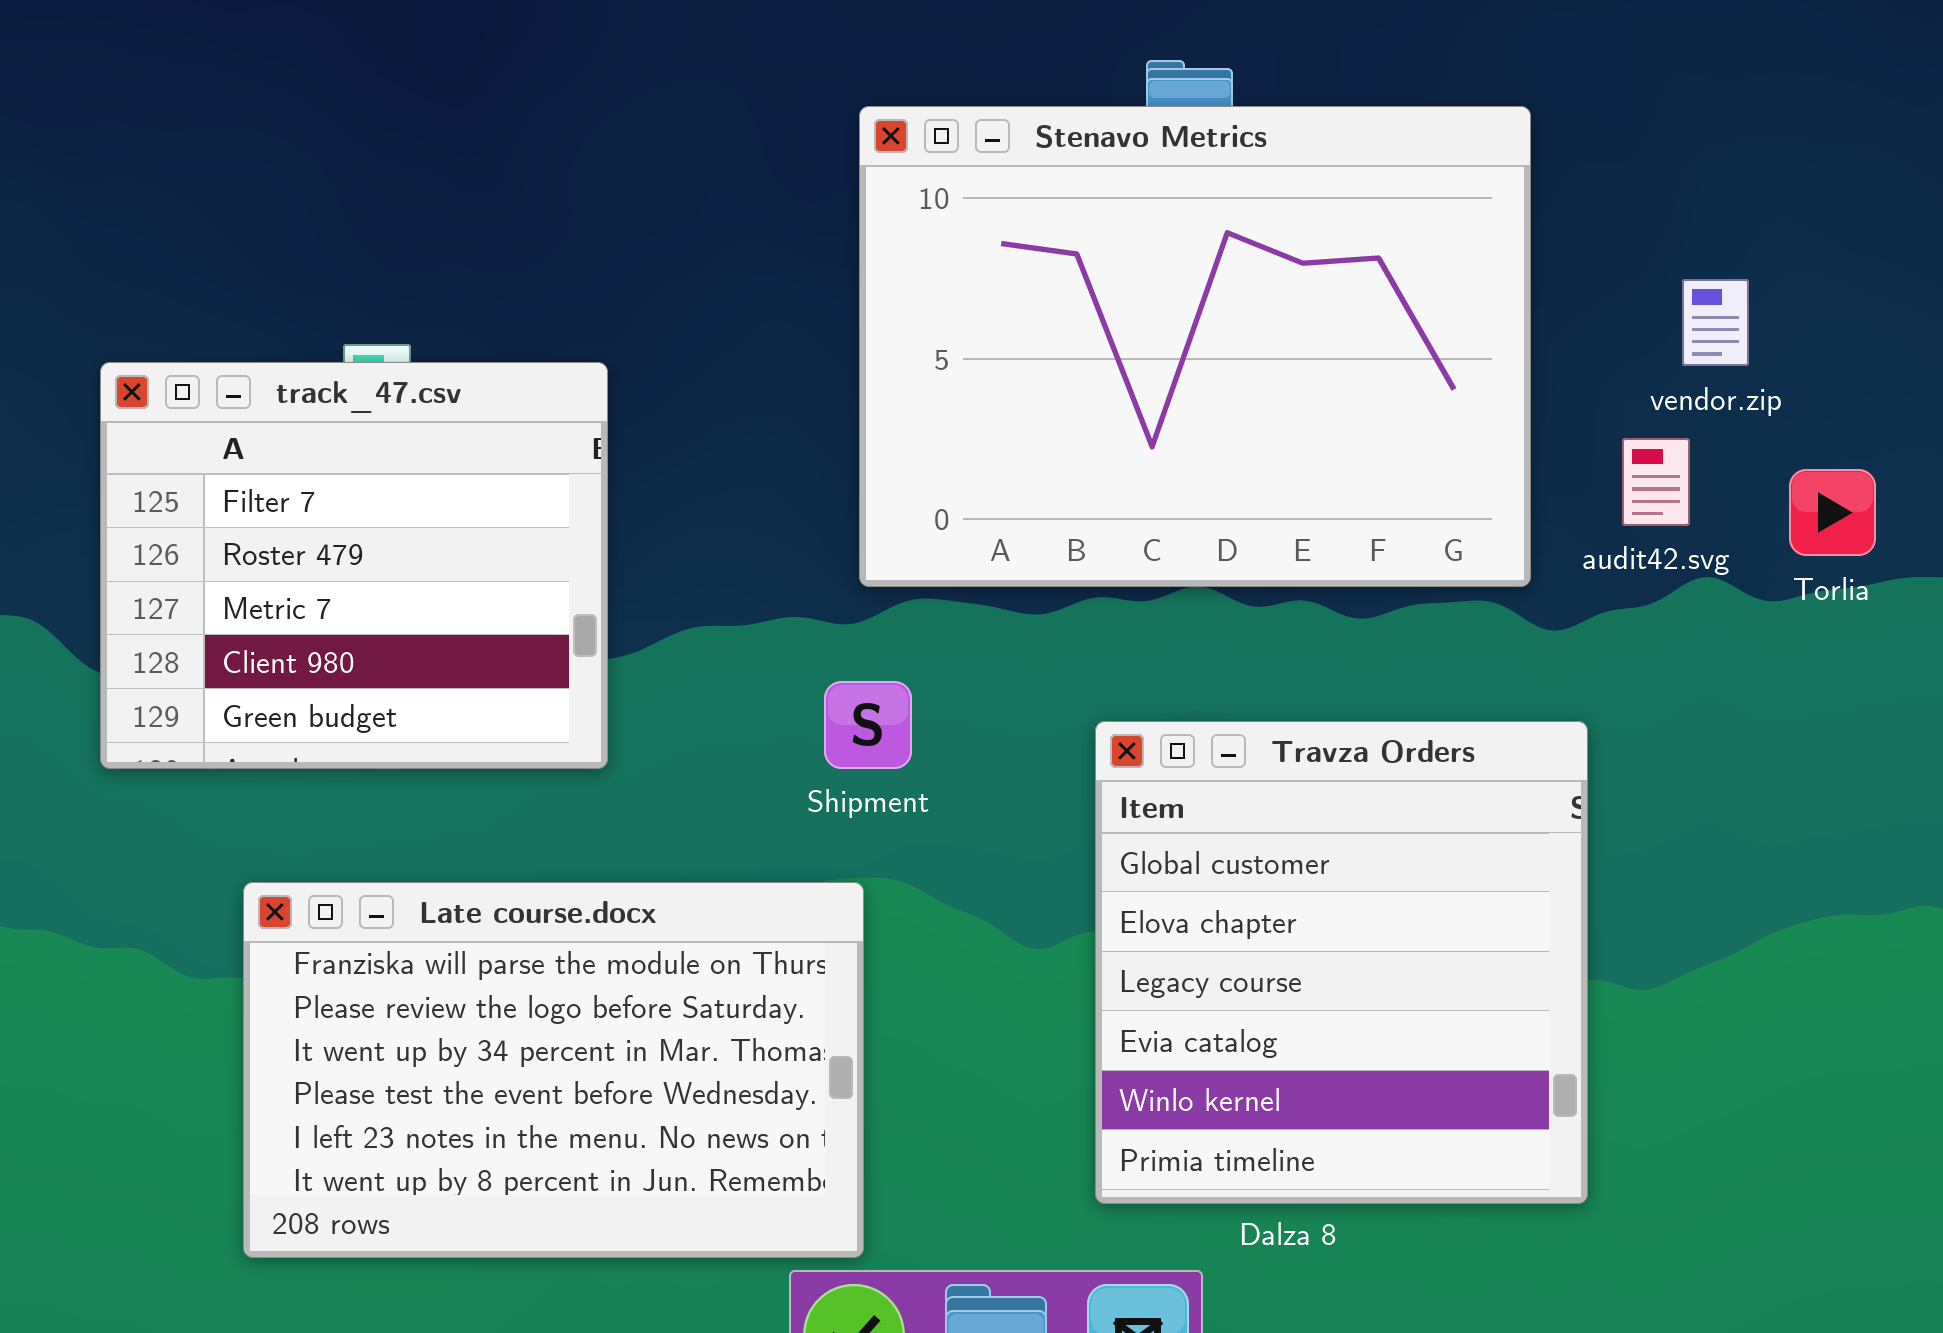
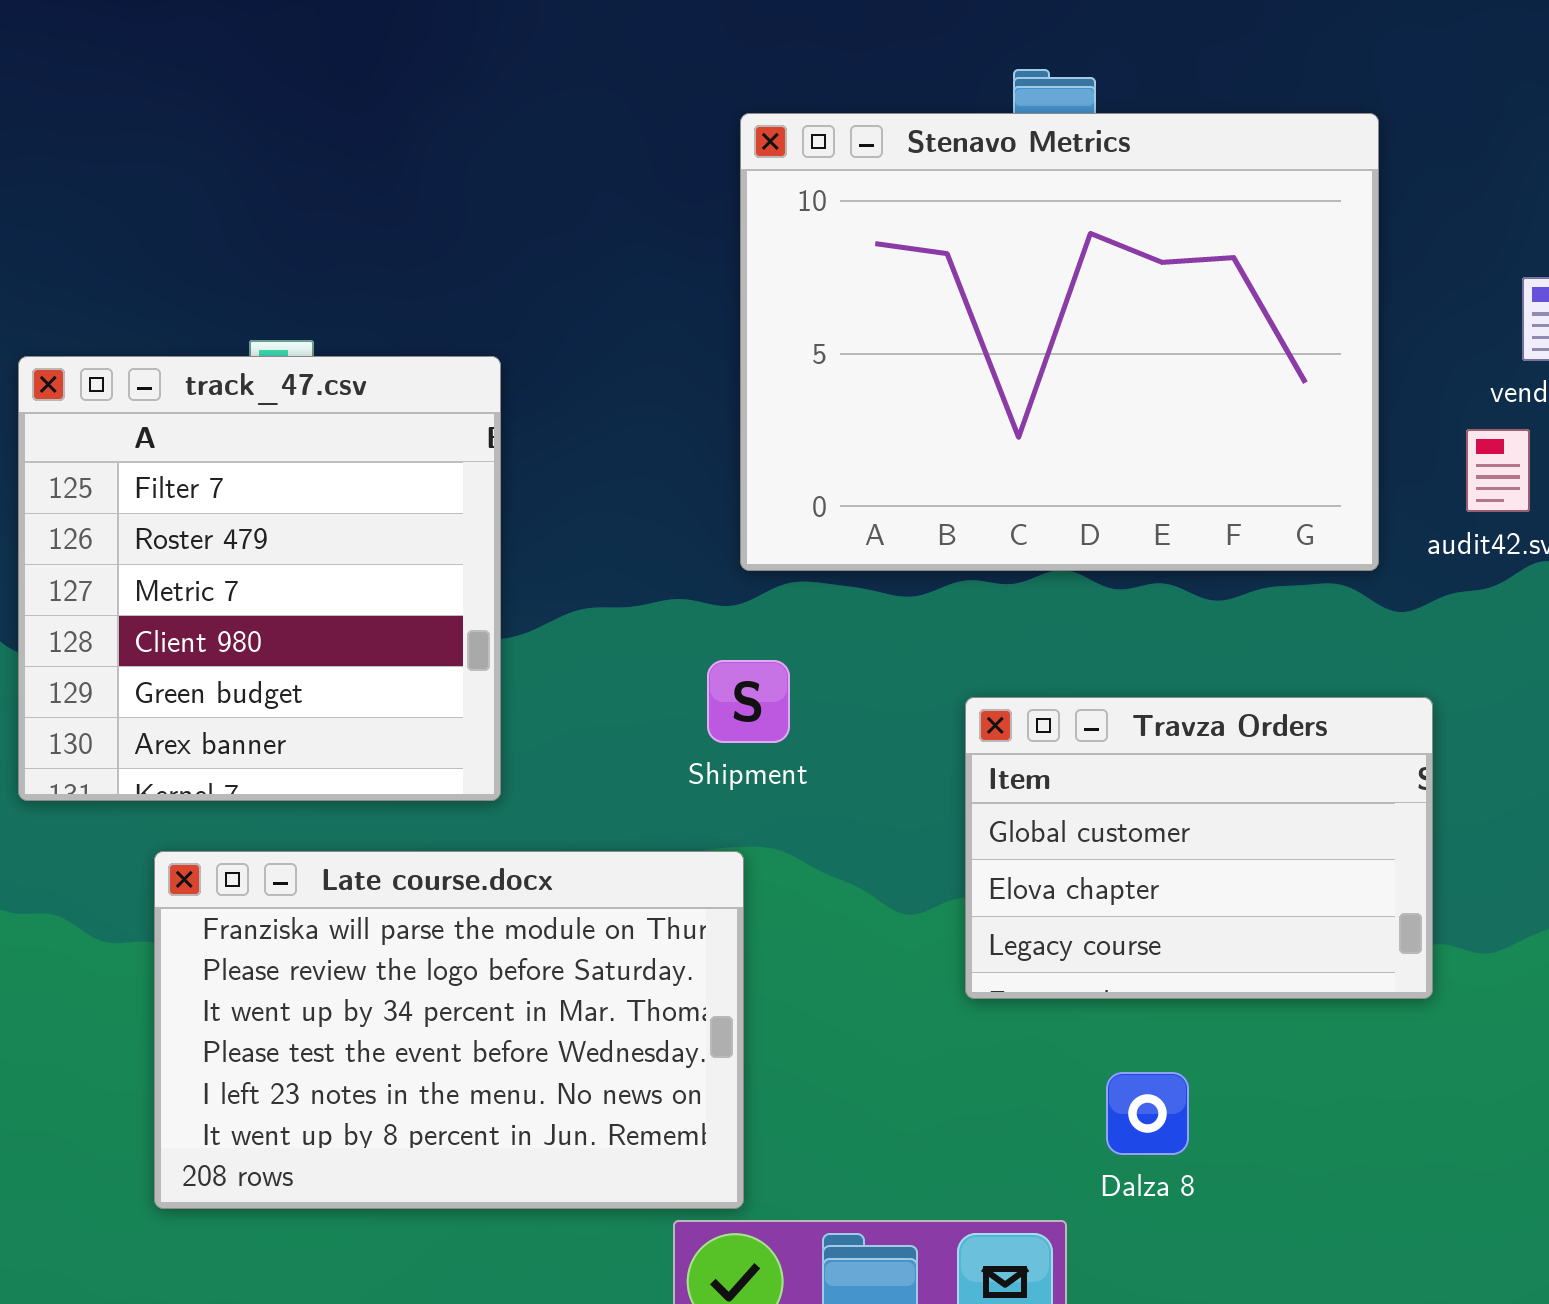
track_47.csv: [100,362,608,769] -> [18,356,501,801], resized
Travza Orders: [1095,721,1588,1204] -> [965,697,1433,999], resized

